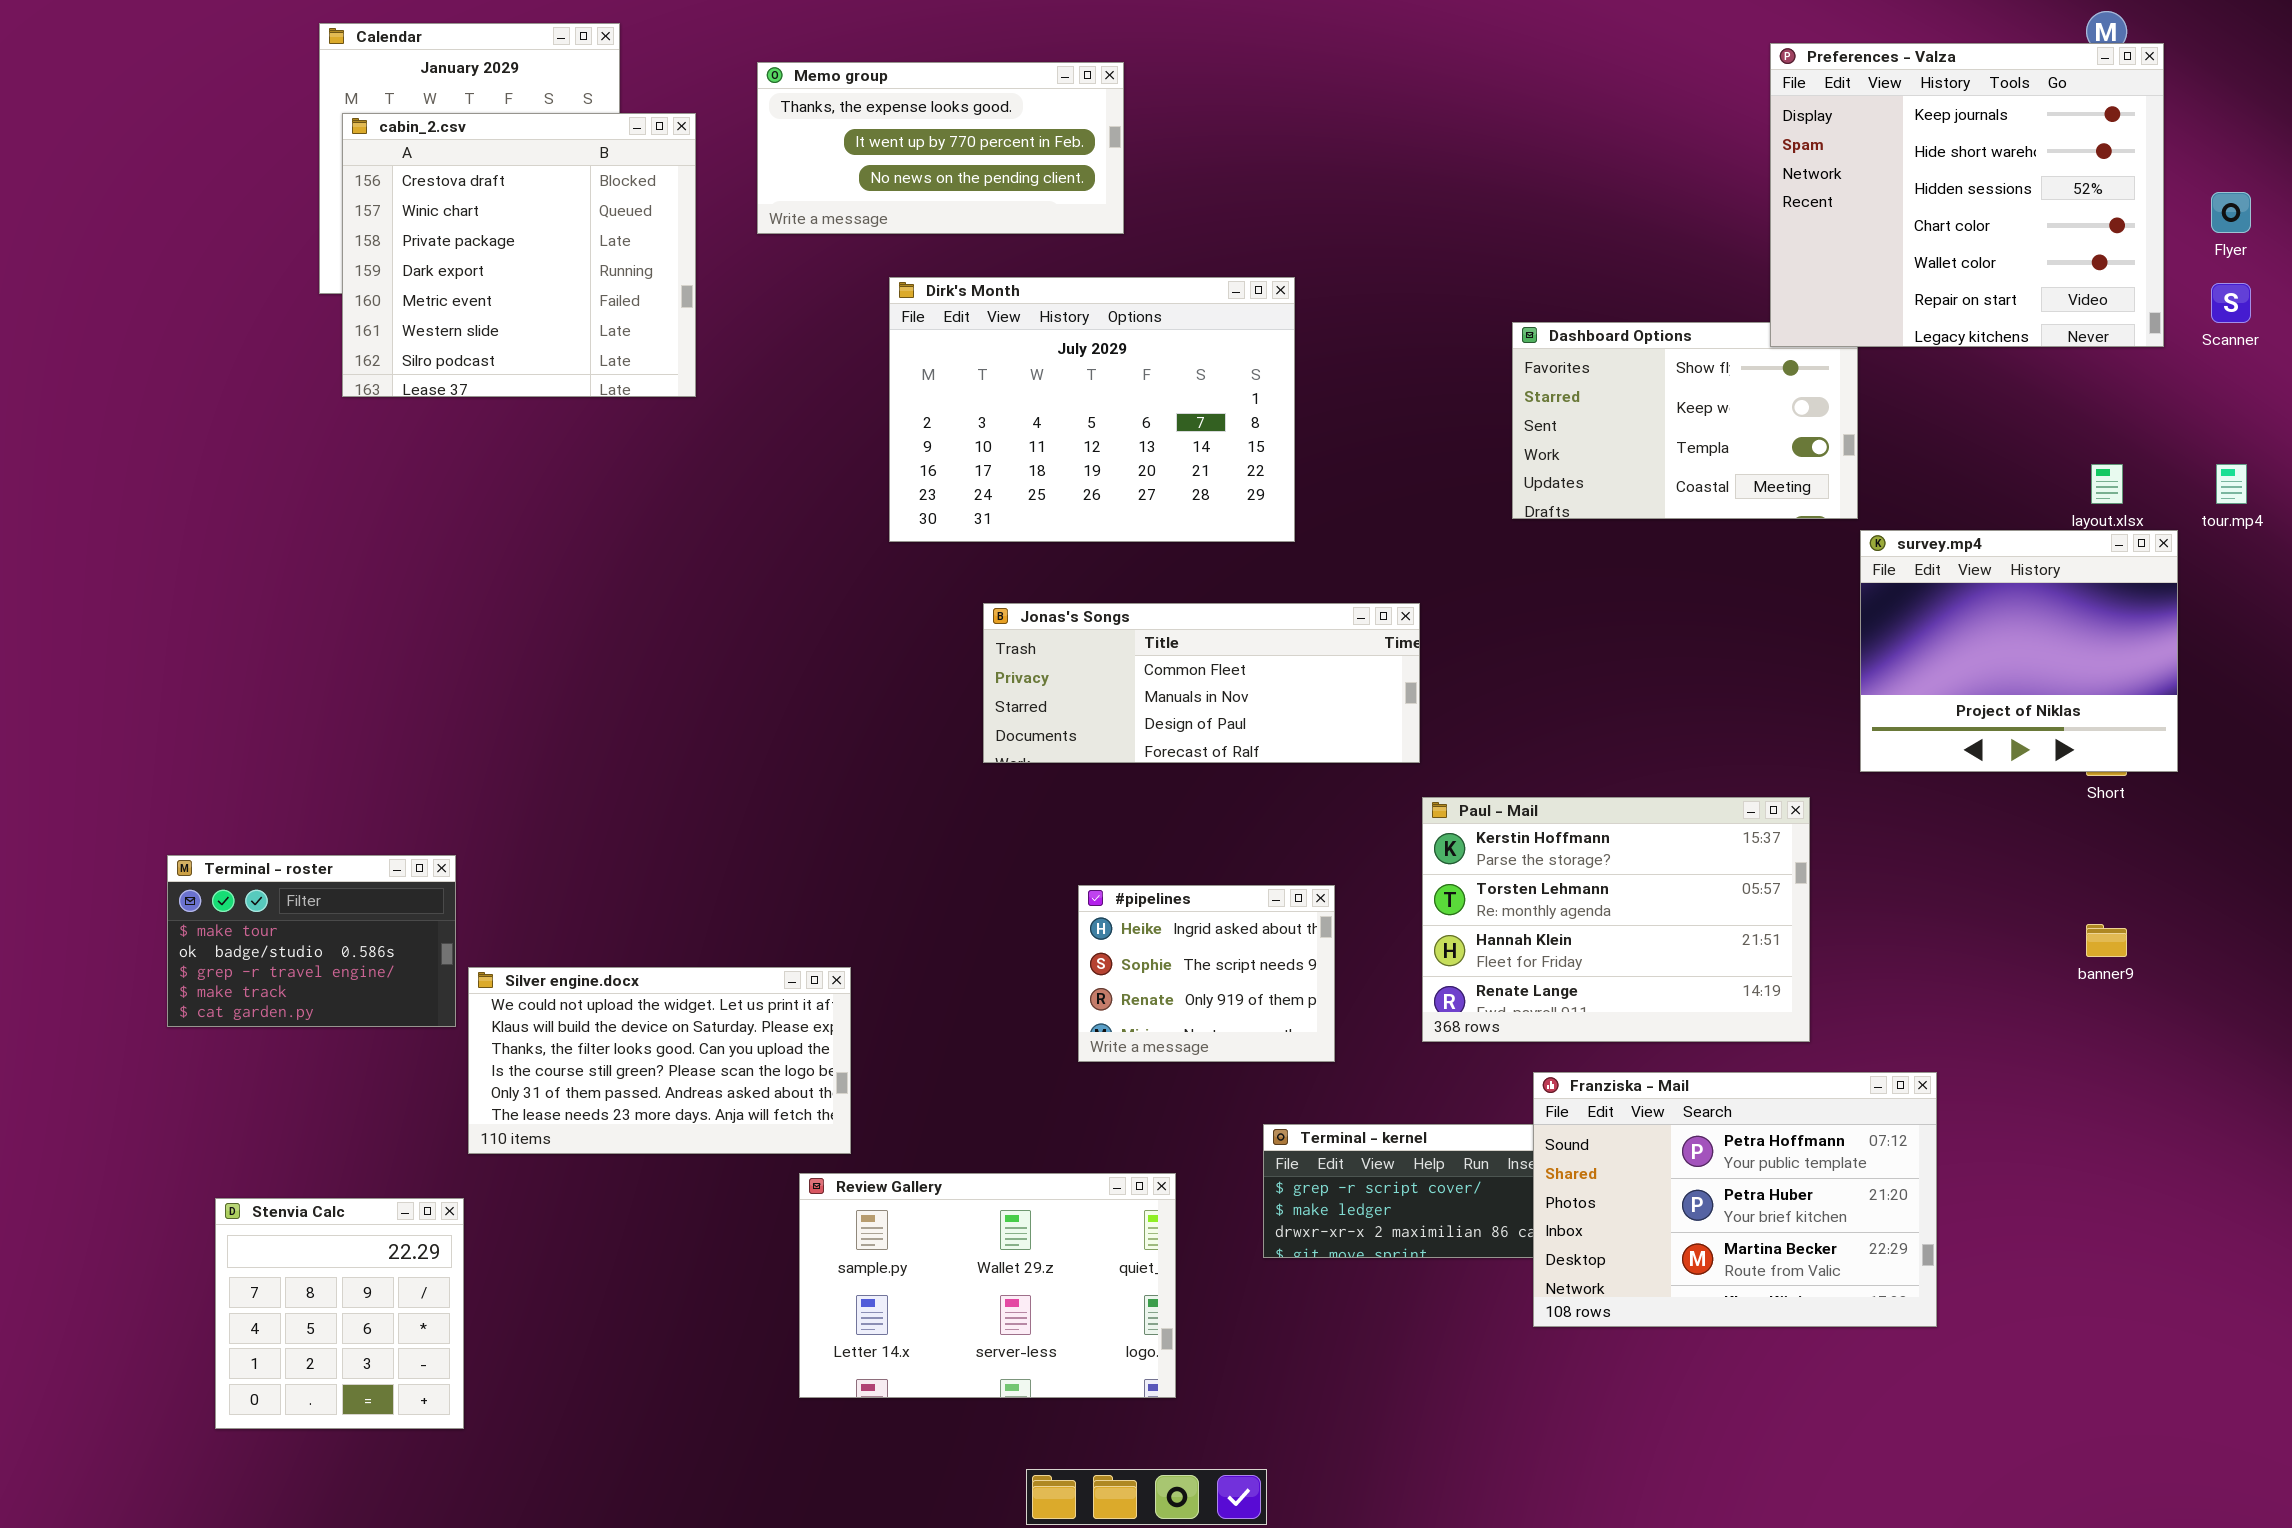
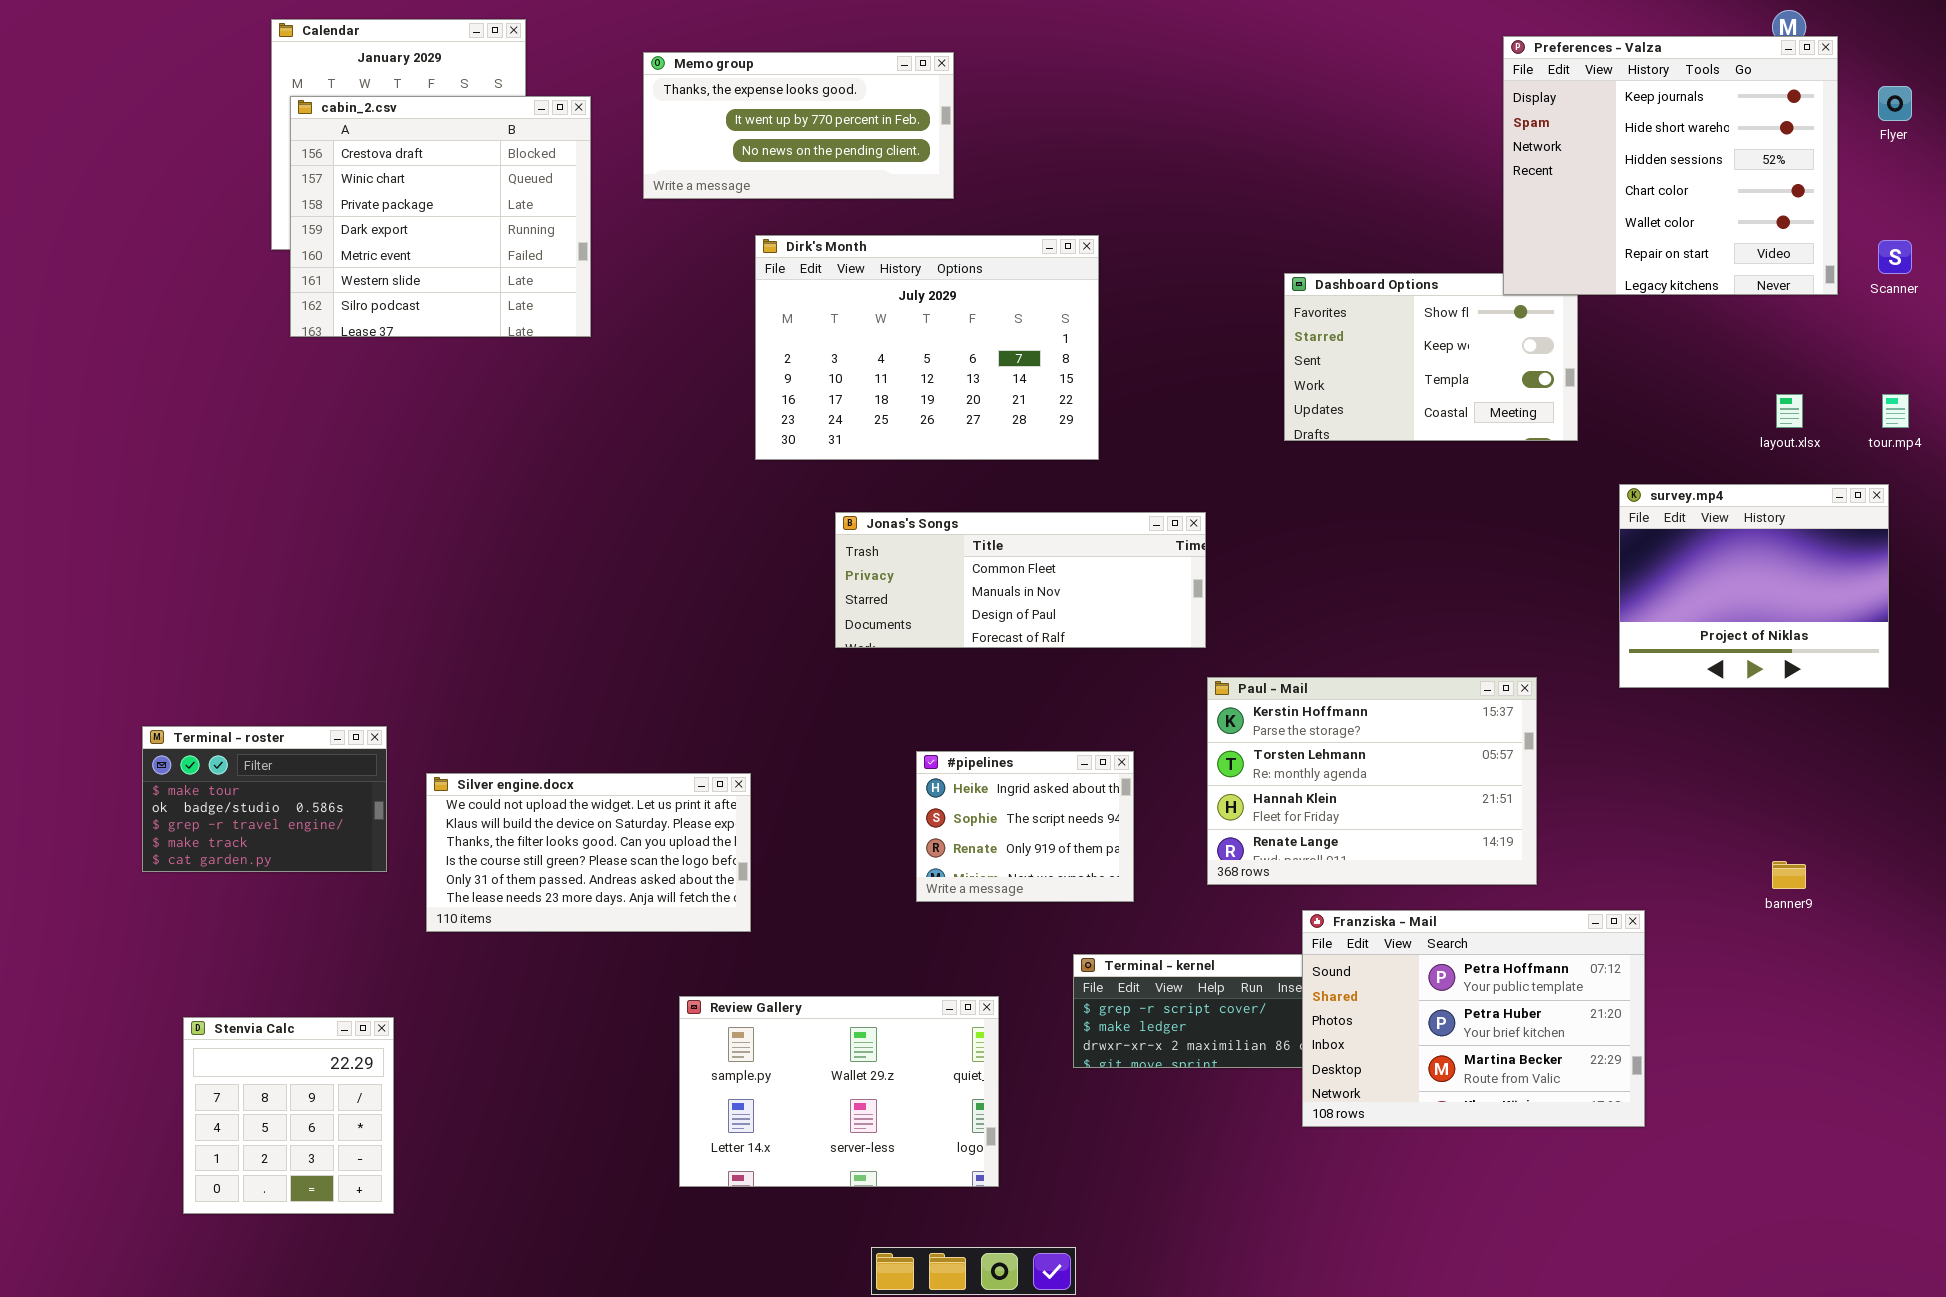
Flyer: [2211,192,2251,233] -> [1878,86,1912,121], moved
survey.mp4: [1860,530,2178,772] -> [1619,484,1889,688], moved
banner9: [2086,924,2127,957] -> [1772,861,1806,889], moved
Silver engine.docx: [468,967,851,1154] -> [426,773,751,932], moved

